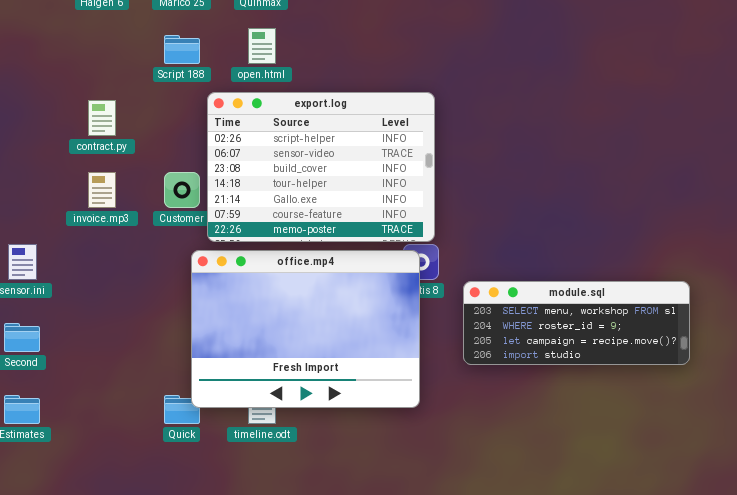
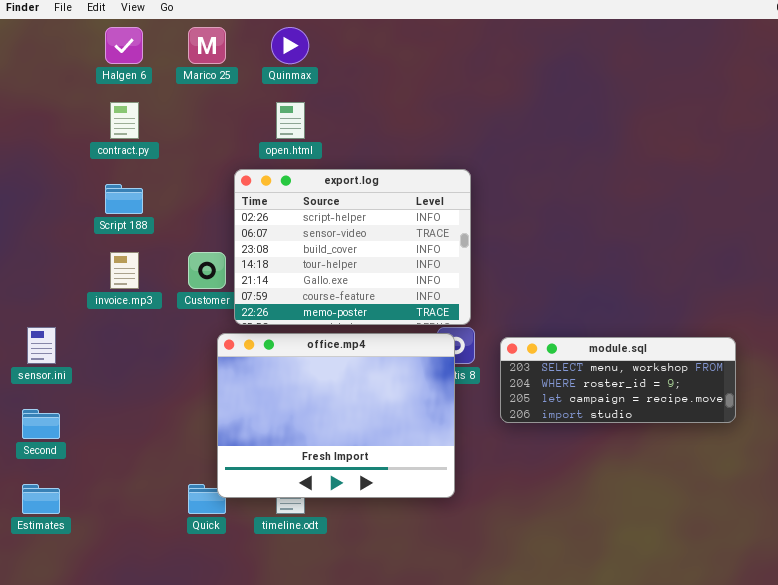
Script 188: [164,35,200,64] -> [105,184,143,214], moved
contract.py: [88,100,116,136] -> [110,102,139,139], moved
module.sql: [463,281,690,365] -> [500,337,736,423], moved

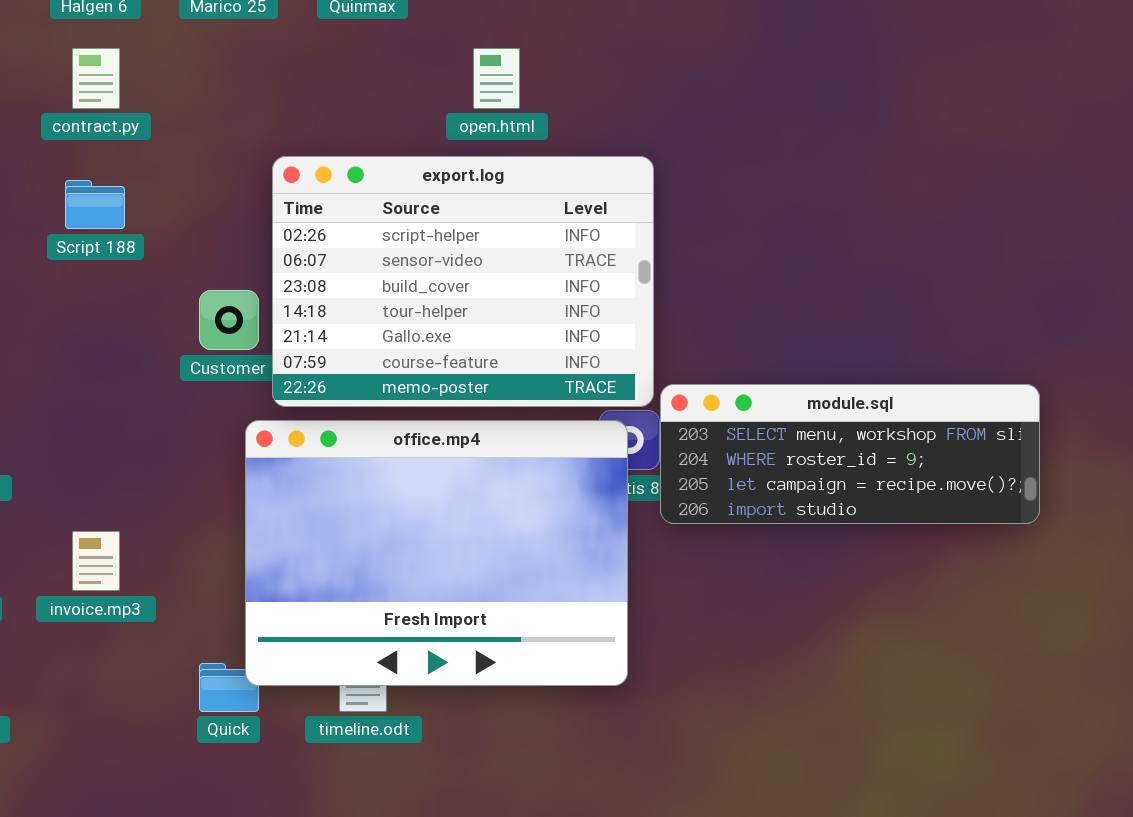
open.html: [276,102,305,139] -> [473,48,520,109], moved
invoice.mp3: [110,252,139,289] -> [72,531,120,591], moved
module.sql: [500,337,736,423] -> [660,384,1040,524], moved

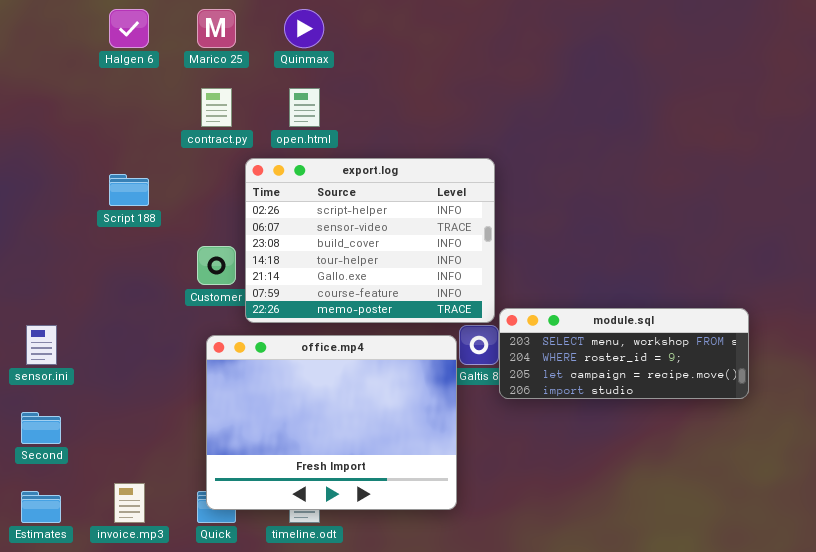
contract.py: [72,48,120,109] -> [201,88,232,127], moved
open.html: [473,48,520,109] -> [289,88,320,127], moved
office.mp4: [245,420,628,686] -> [206,335,457,510], moved
invoice.mp3: [72,531,120,591] -> [114,483,145,523], moved

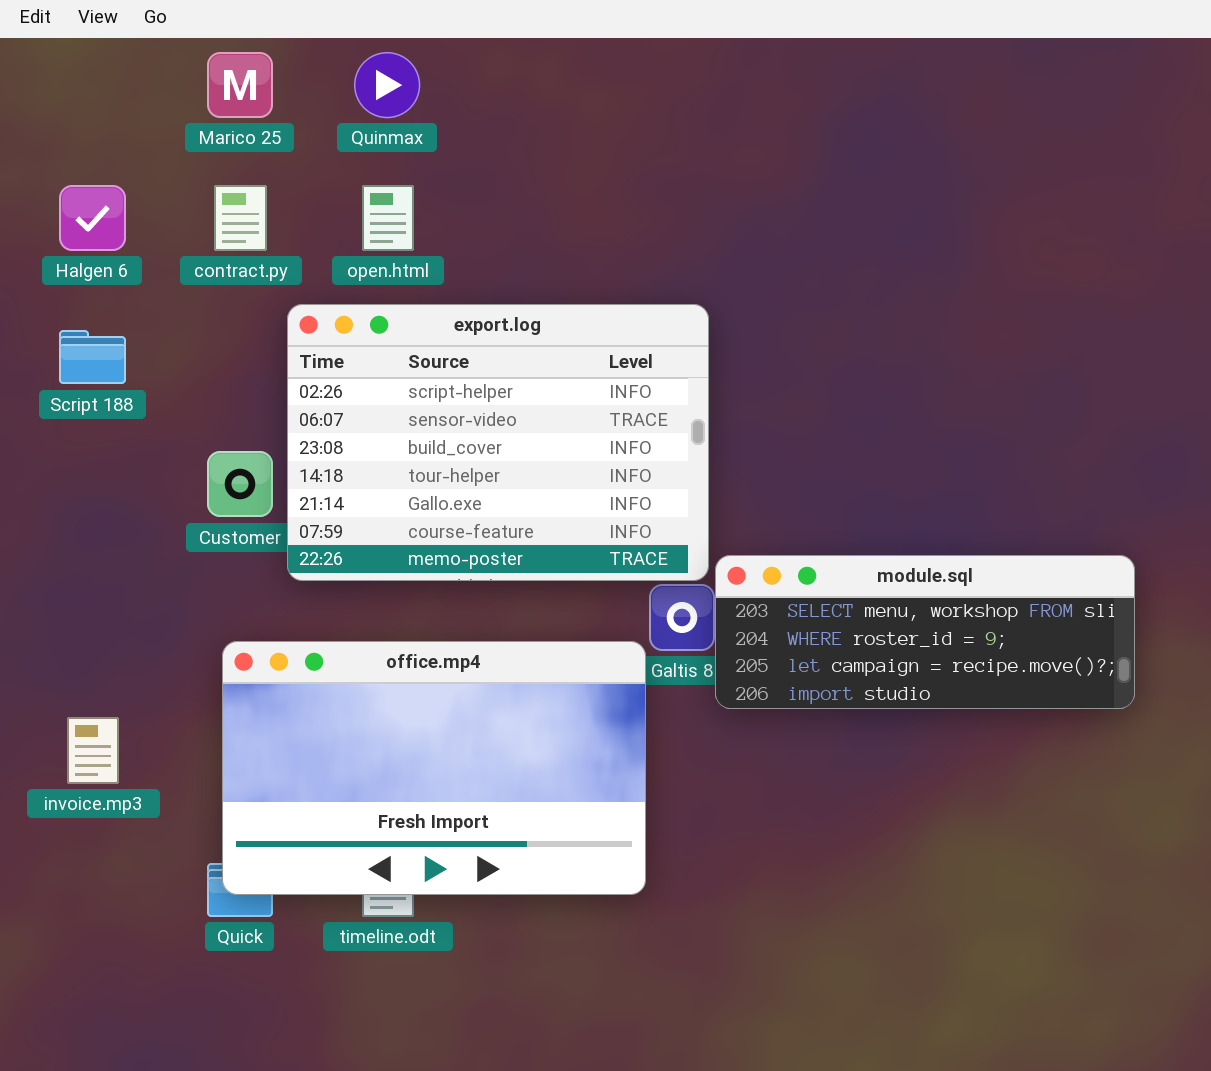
Halgen 6: [109,9,149,48] -> [59,185,126,251], moved
office.mp4: [206,335,457,510] -> [222,641,646,895], resized
invoice.mp3: [114,483,145,523] -> [67,717,119,784], moved

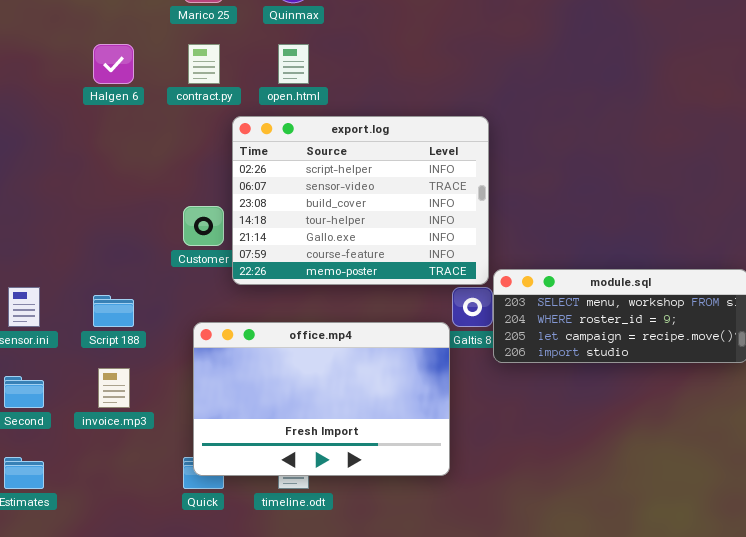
Script 188: [59,330,126,384] -> [93,295,134,327], moved

